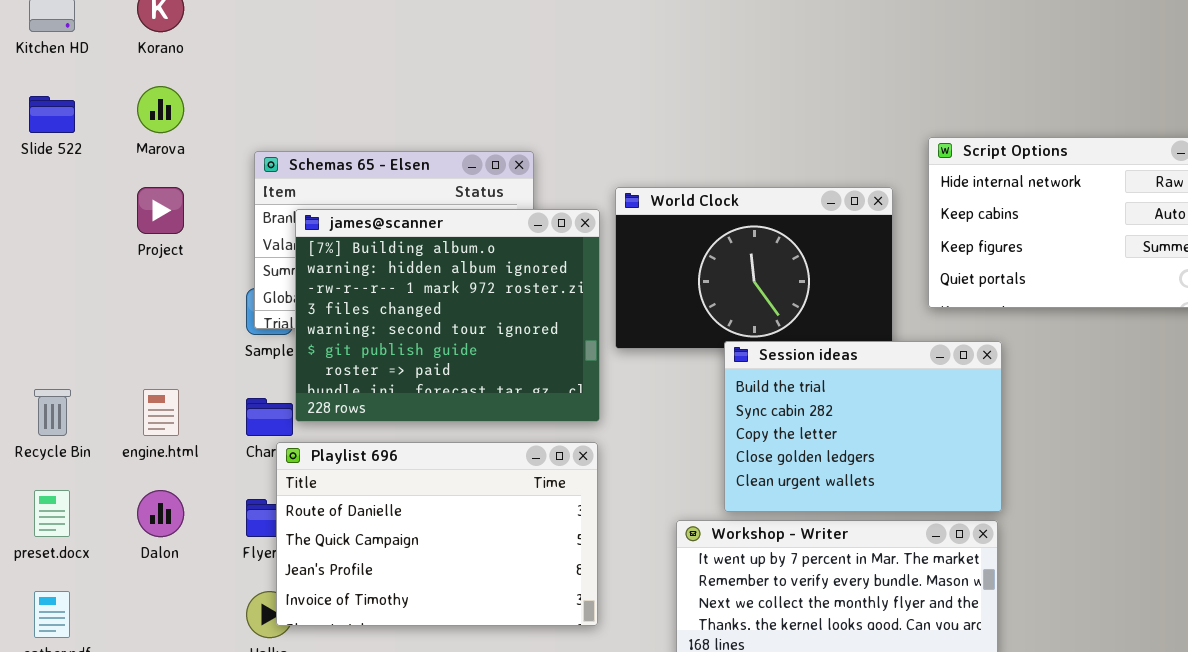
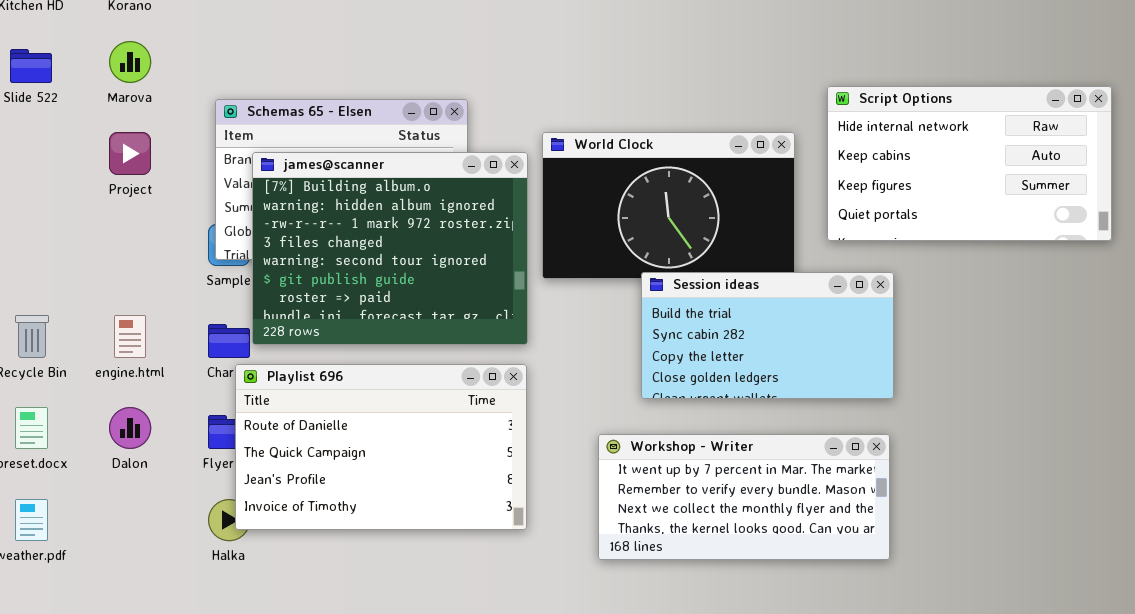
Session ideas: [724,341,1002,512] -> [641,272,894,399], resized

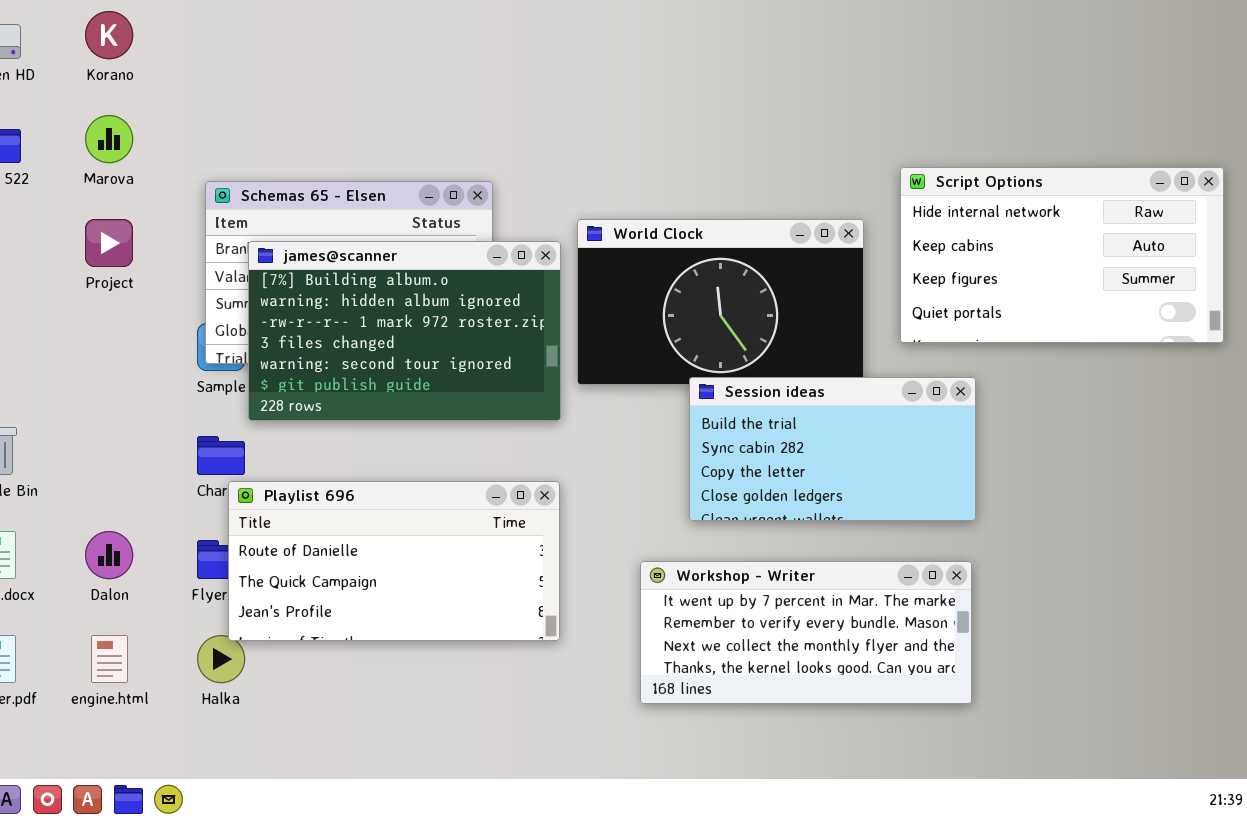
james@scanner: [252,152,528,345] -> [248,241,561,421], resized
engine.html: [114,315,146,358] -> [91,635,128,683], moved
Playlist 696: [235,364,527,530] -> [228,481,560,641], resized

